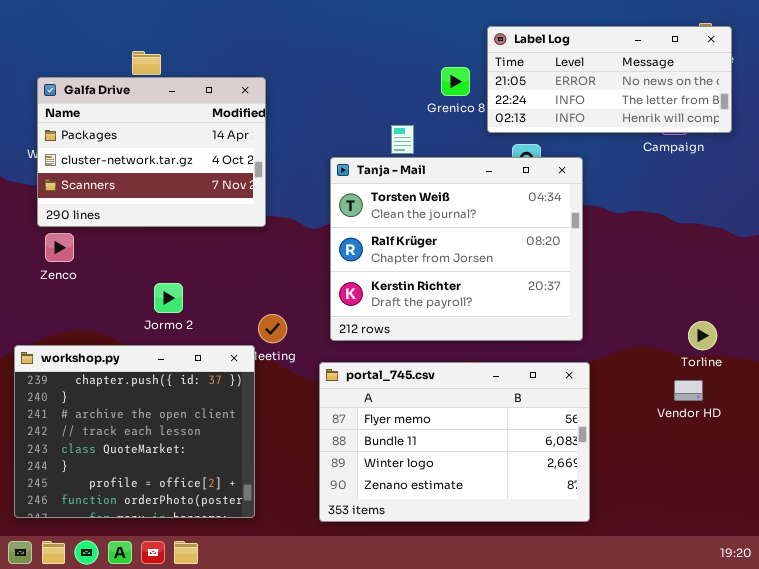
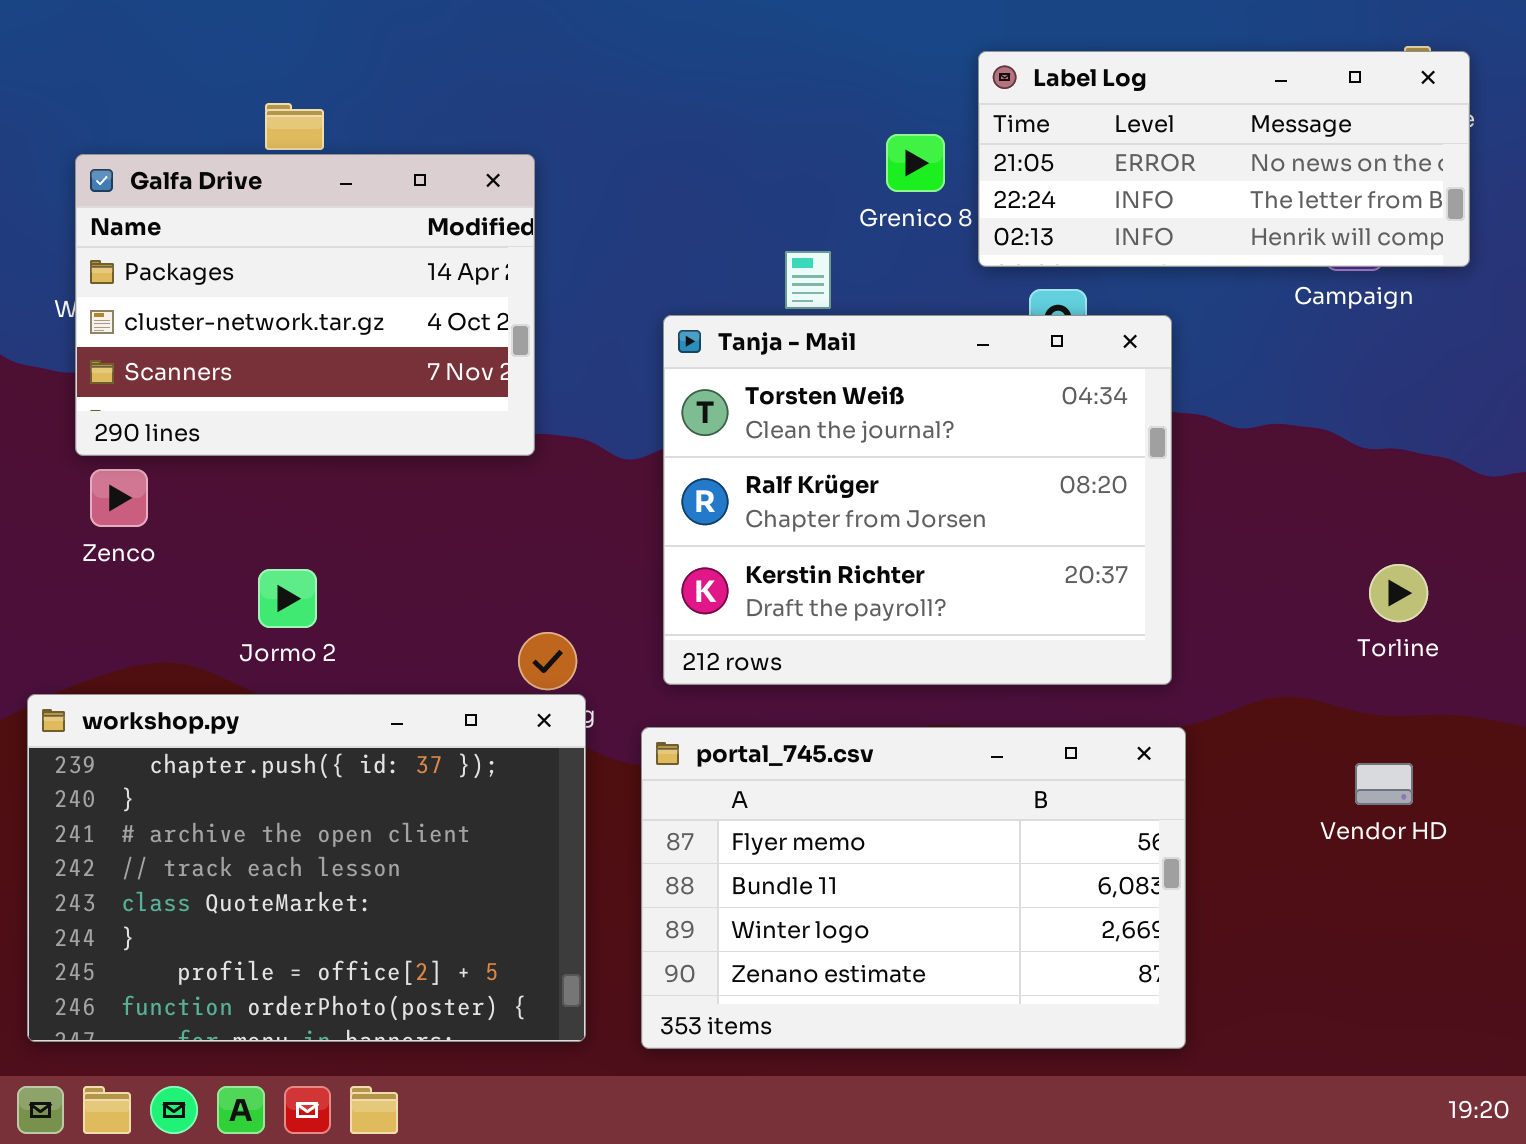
Jormo 2: [154,283,183,313] -> [258,569,317,628], moved
Torline: [688,321,717,350] -> [1369,564,1428,622], moved
workshop.py: [14,345,255,518] -> [27,694,586,1042], resized

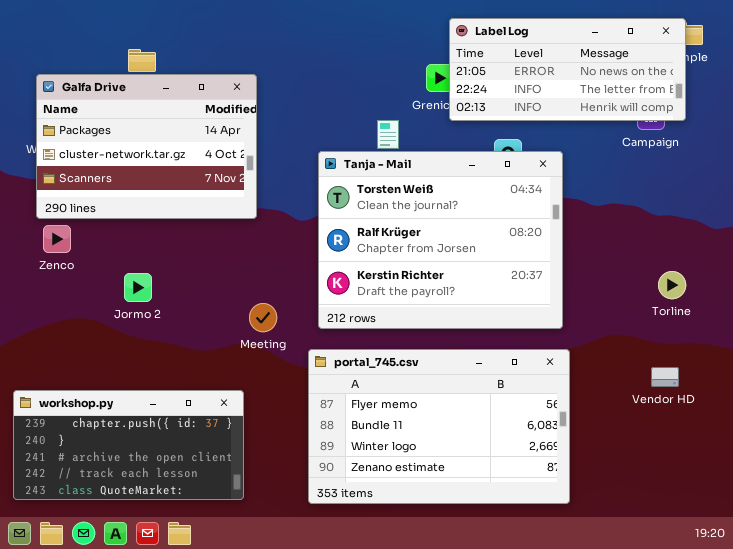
Label Log: [978,51,1470,267] -> [449,18,686,121], moved
workshop.py: [27,694,586,1042] -> [13,390,244,500], resized

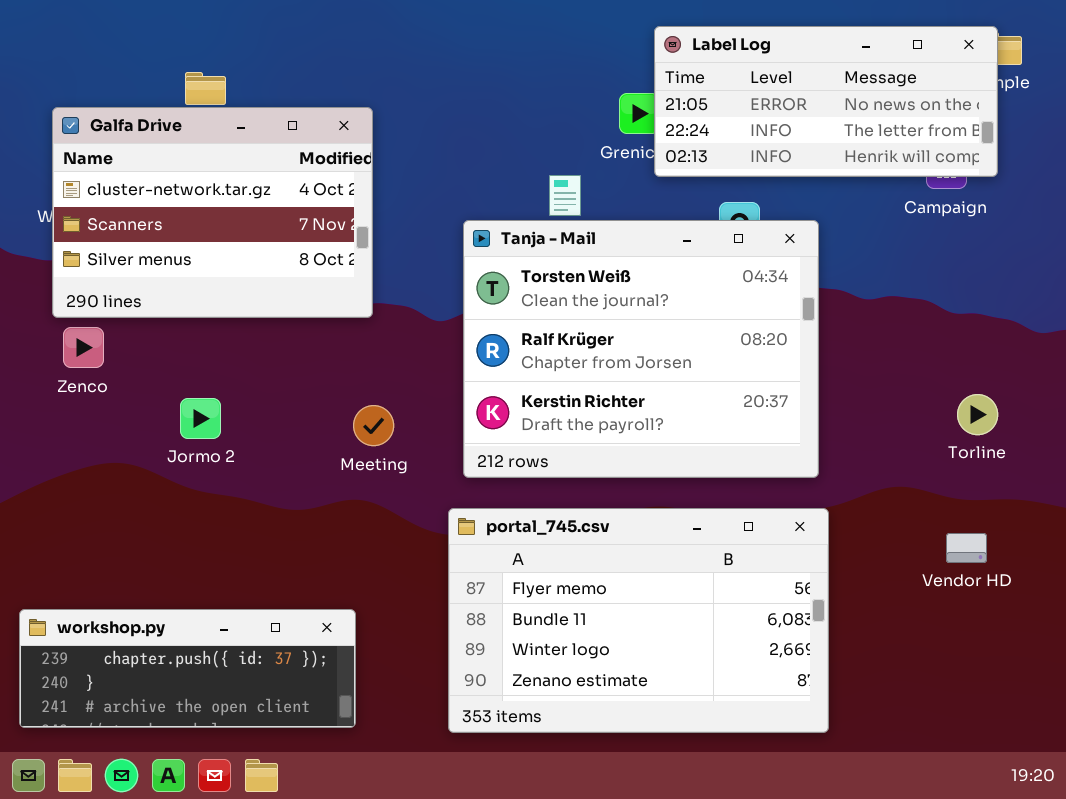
Galfa Drive: [36,74,257,219] -> [52,107,373,318], scrolled down 1 row
Meeting: [249,303,277,332] -> [353,405,394,446], moved
workshop.py: [13,390,244,500] -> [19,609,356,728], resized

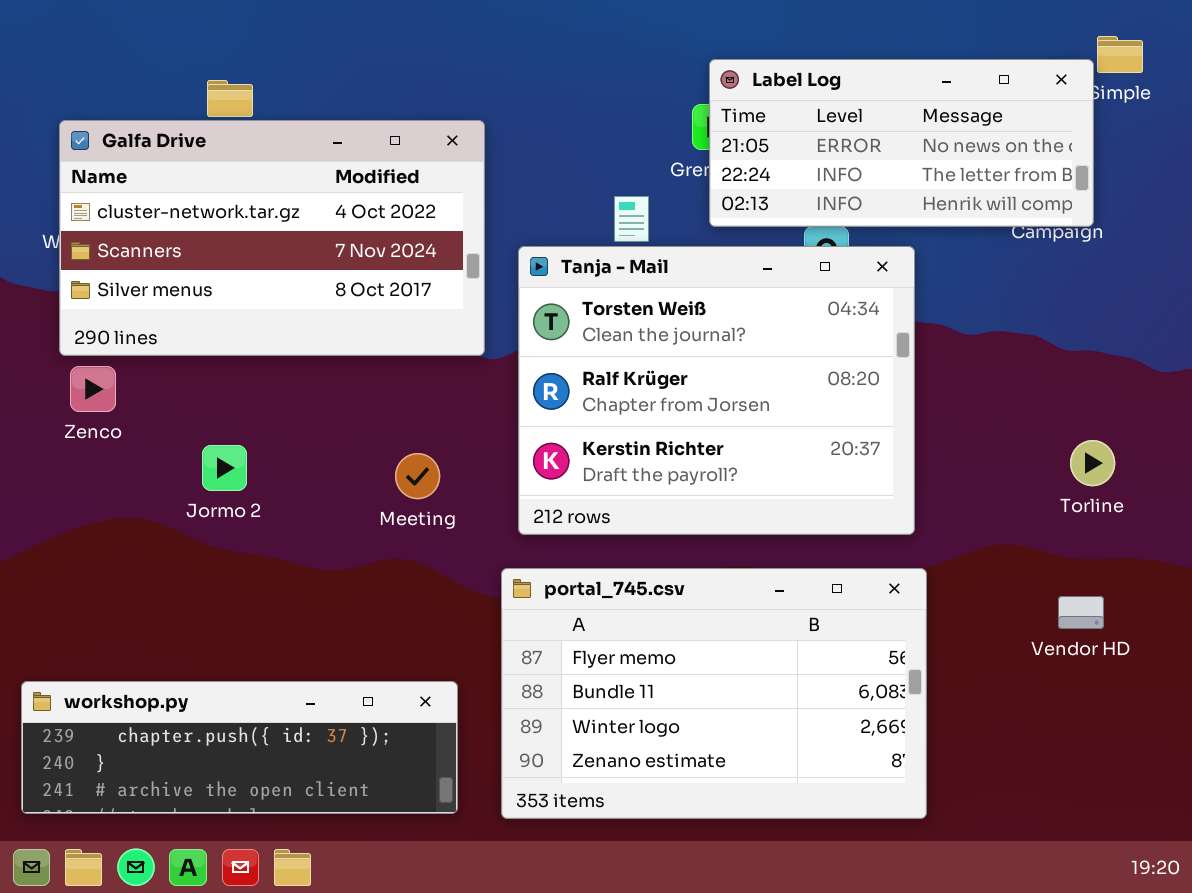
Label Log: [654,26,998,177] -> [709,59,1094,227], moved
Galfa Drive: [52,107,373,318] -> [59,120,485,356], resized
workshop.py: [19,609,356,728] -> [21,681,458,814], resized

